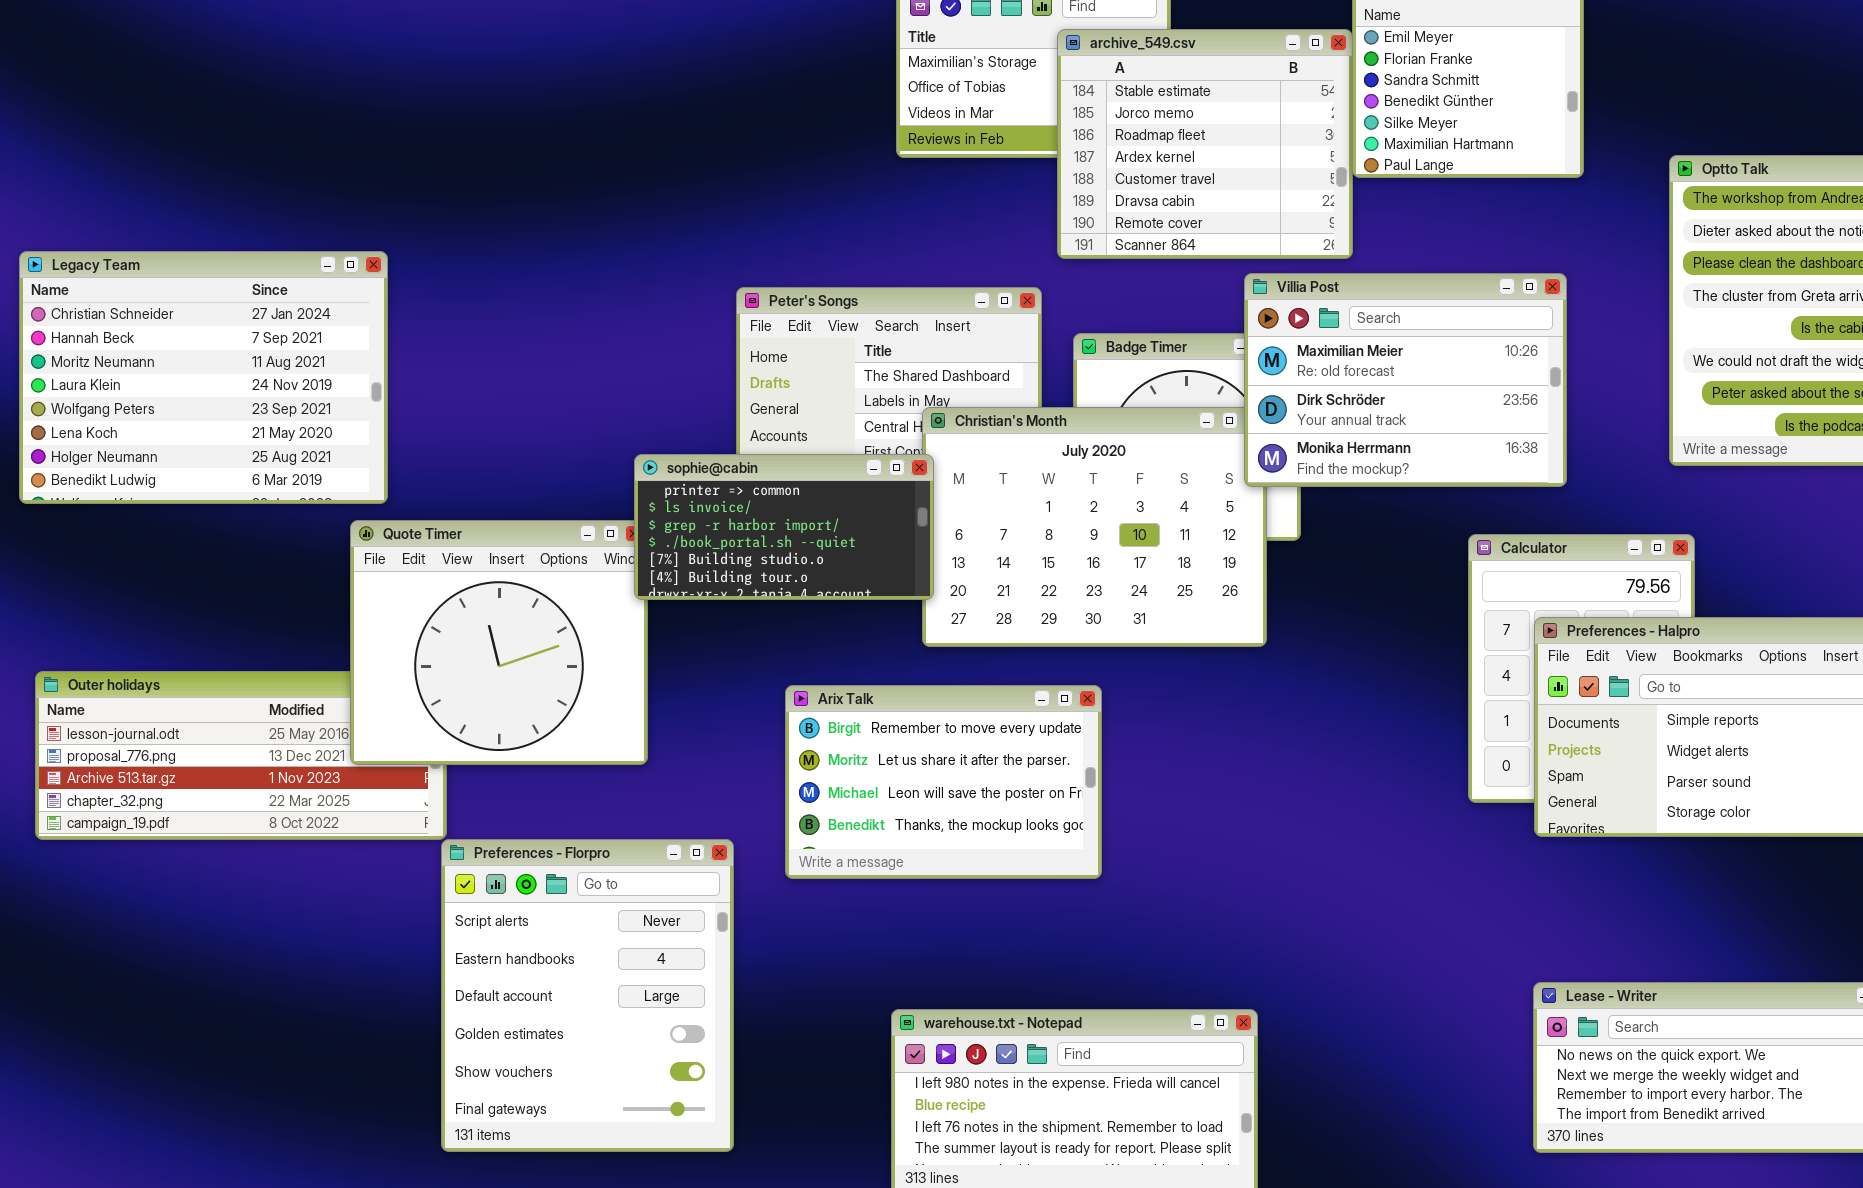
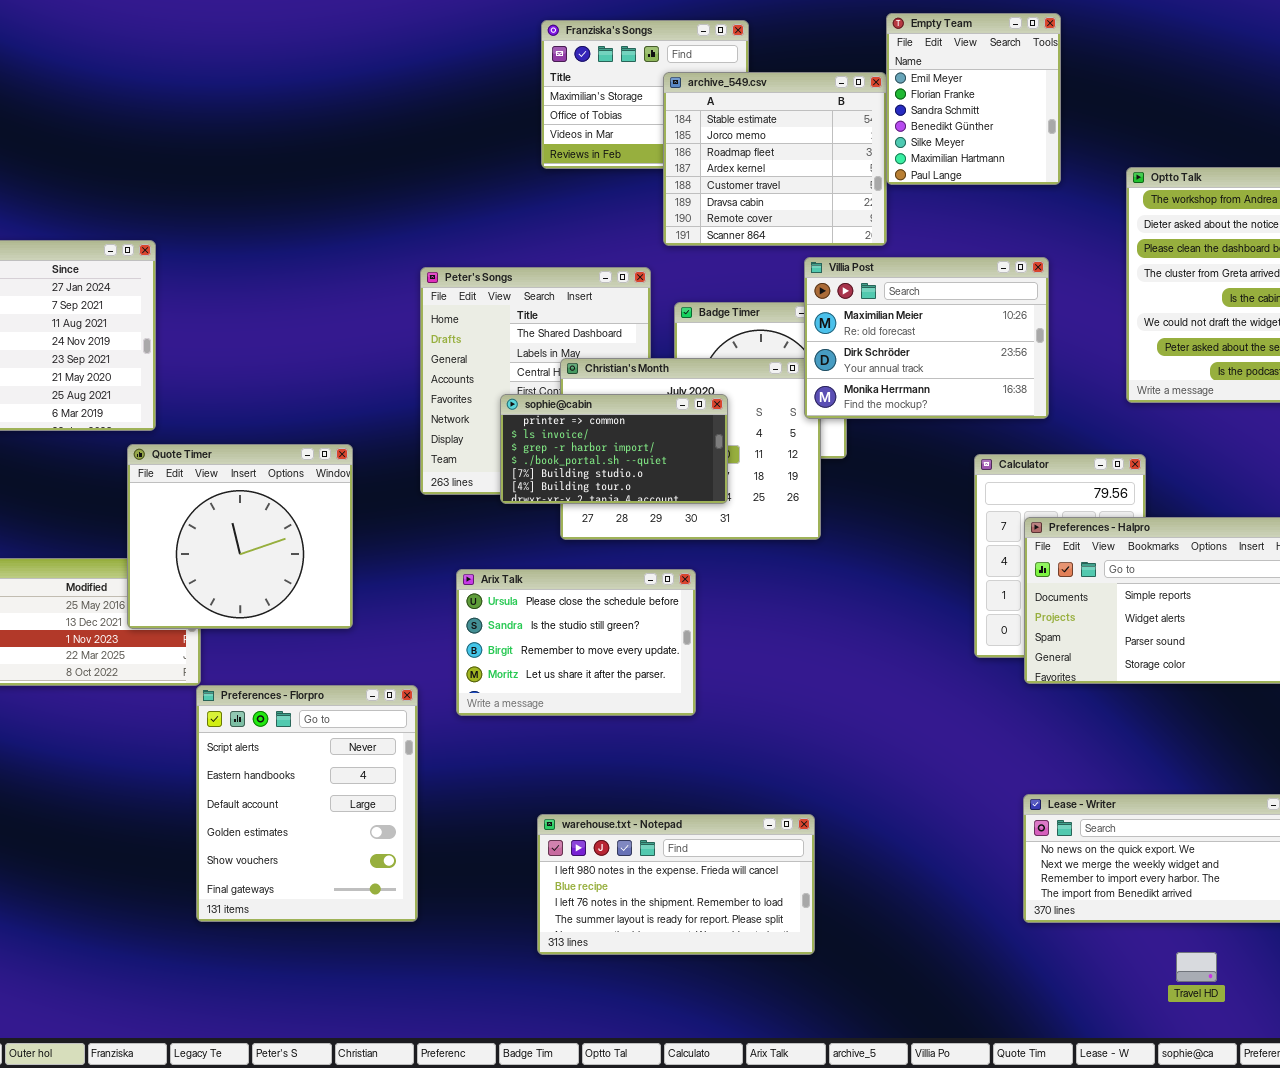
sophie@cabin: [634,454,934,600] -> [500,394,728,504], moved
Arix Talk: [785,685,1102,879] -> [456,569,696,716], scrolled up 2 rows

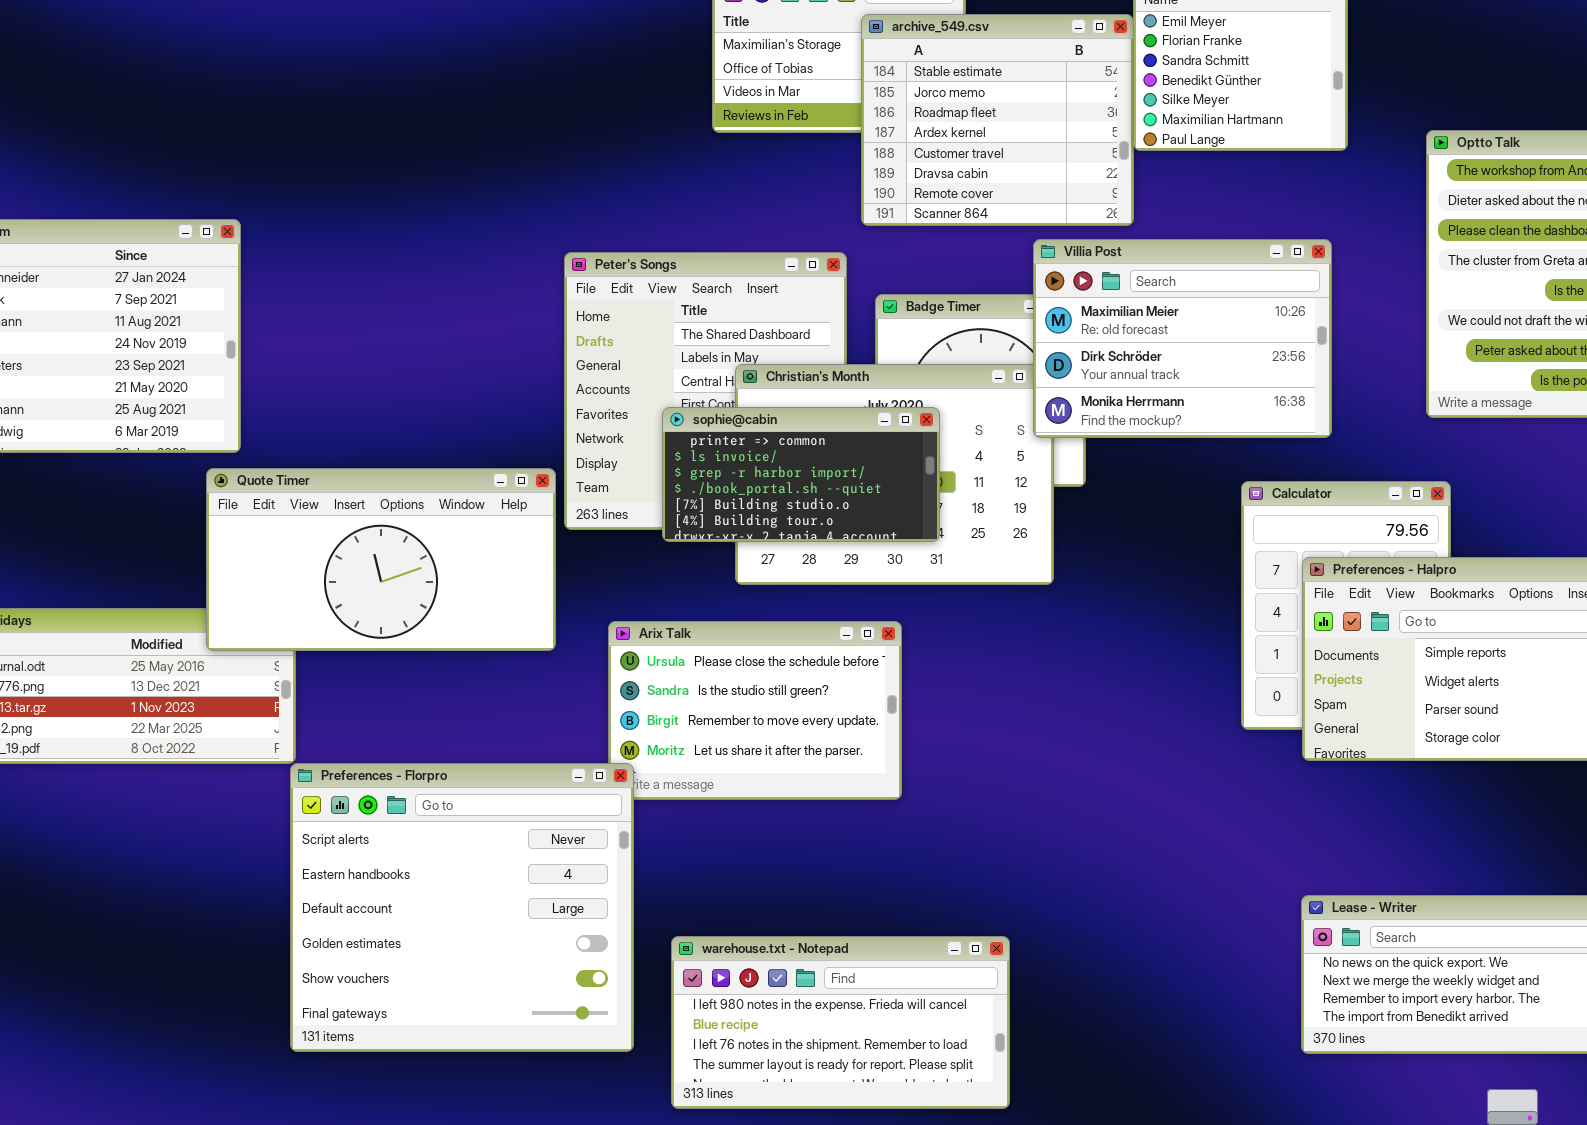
Quote Timer: [127,444,353,629] -> [206,468,556,651], resized
Preferences - Florpro: [196,685,418,922] -> [290,763,634,1052], resized
warehouse.txt - Notepad: [537,814,815,955] -> [671,936,1010,1109], moved

